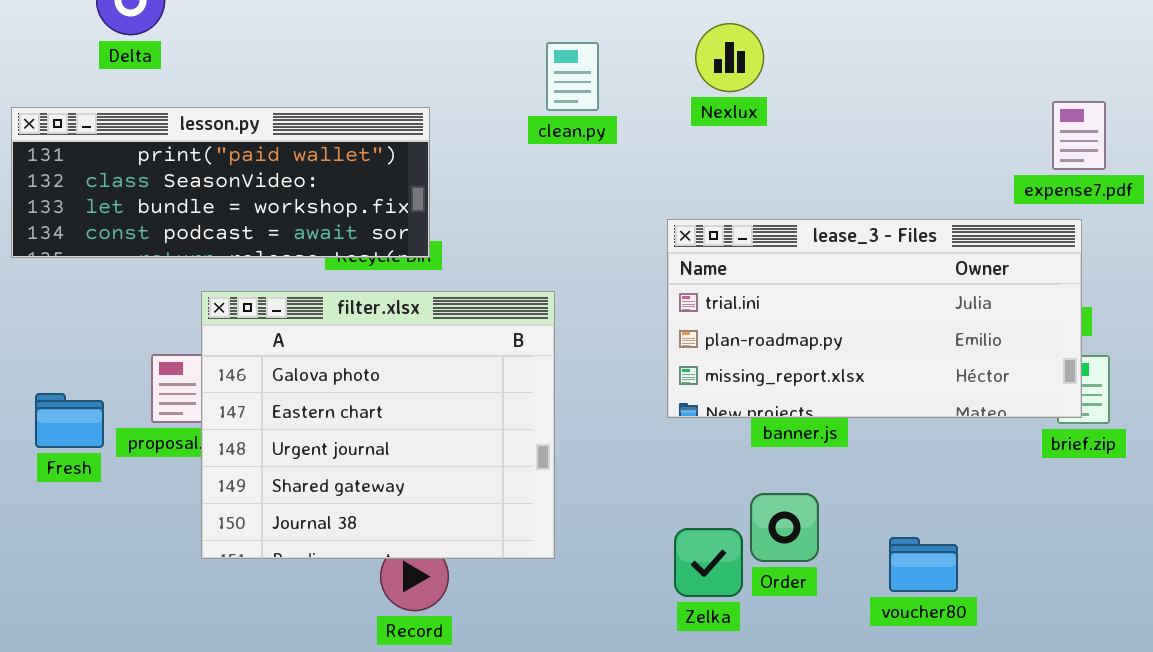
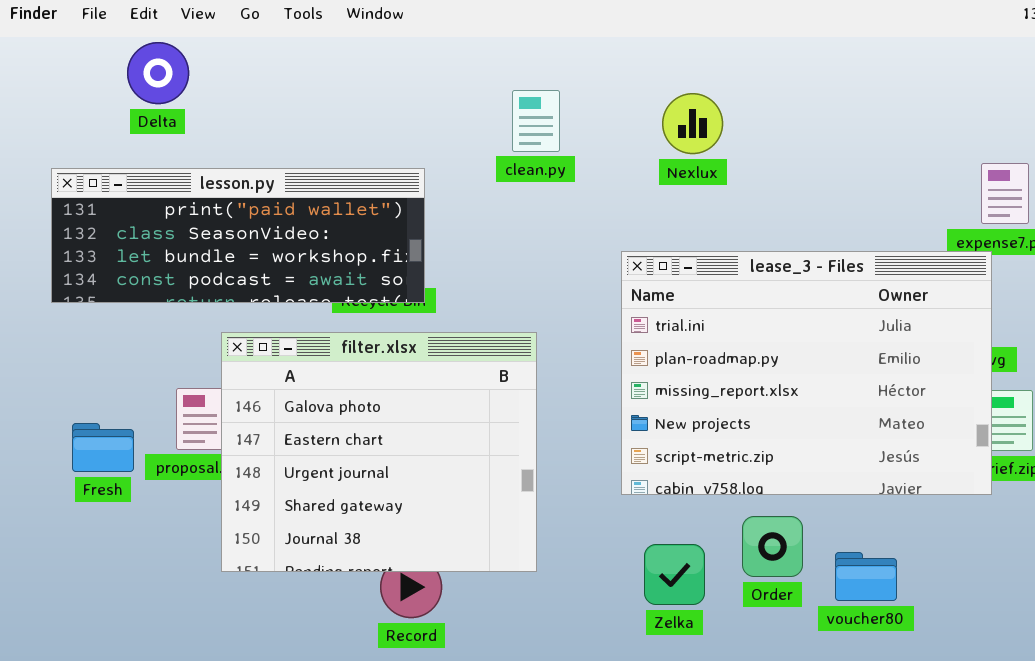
clean.py: [546,42,599,111] -> [512,90,560,152], moved
lease_3 - Files: [667,219,1082,418] -> [621,251,992,495], moved, resized
Order: [750,493,819,562] -> [742,516,803,577], moved

